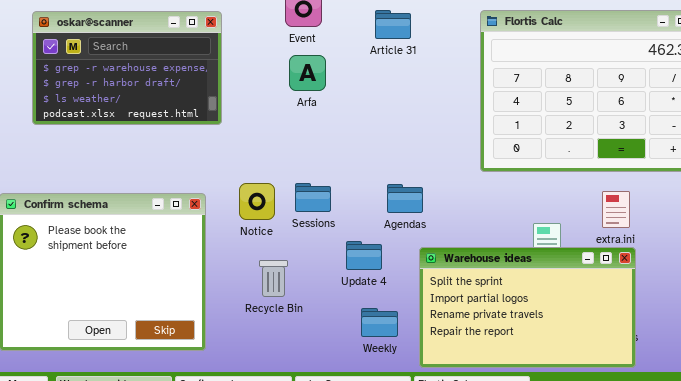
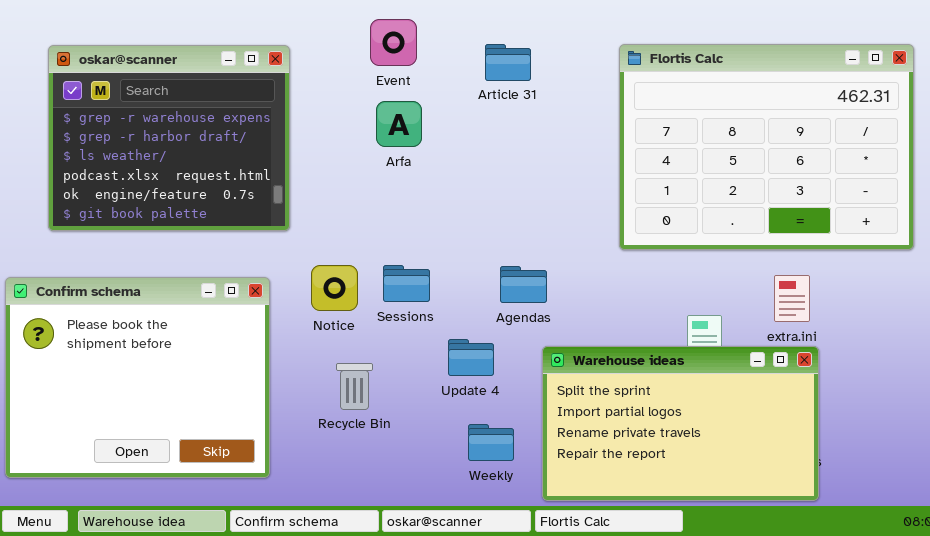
oskar@scanner: [32,11,222,125] -> [48,45,290,231], resized

